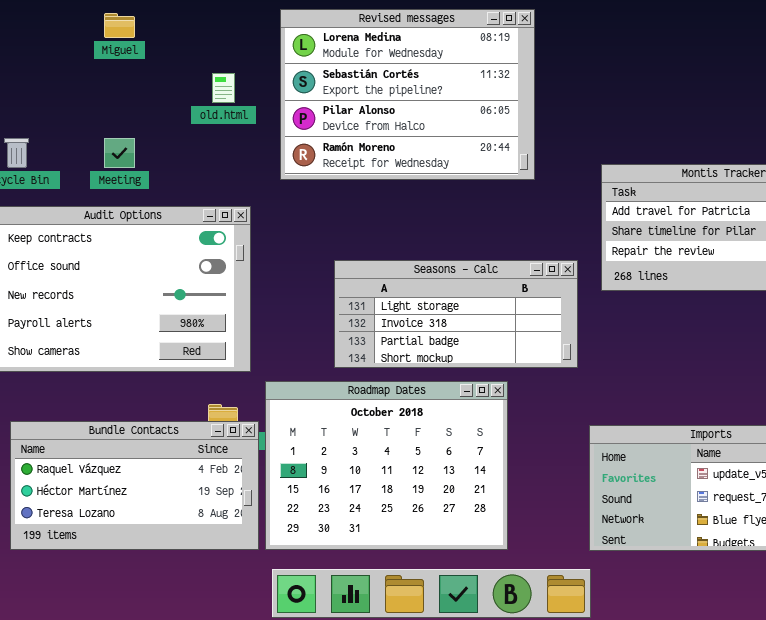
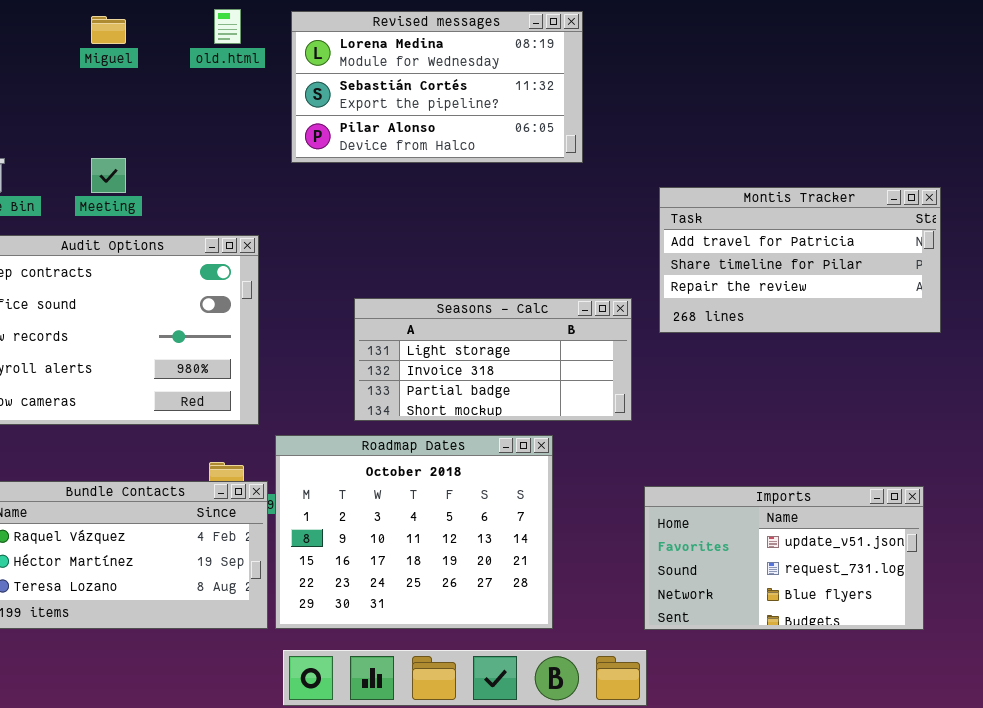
Revised messages: [280,9,535,180] -> [291,11,583,163], resized
old.html: [212,73,235,103] -> [214,9,241,44], moved

